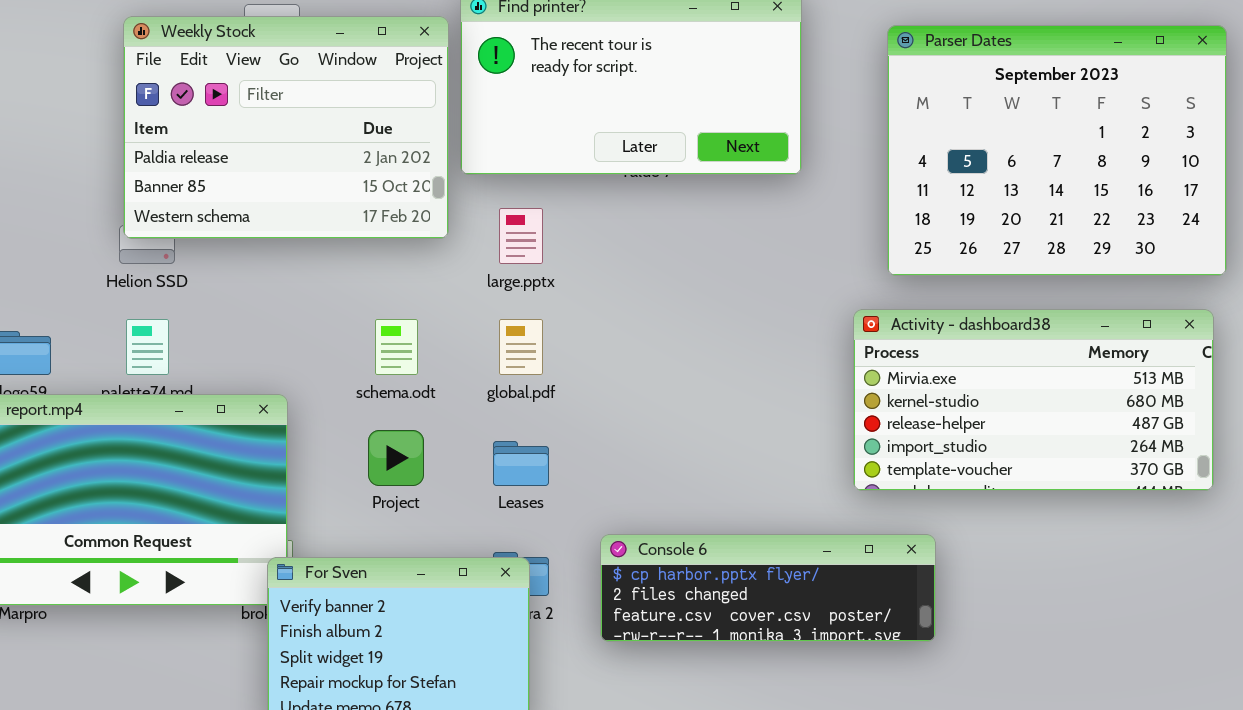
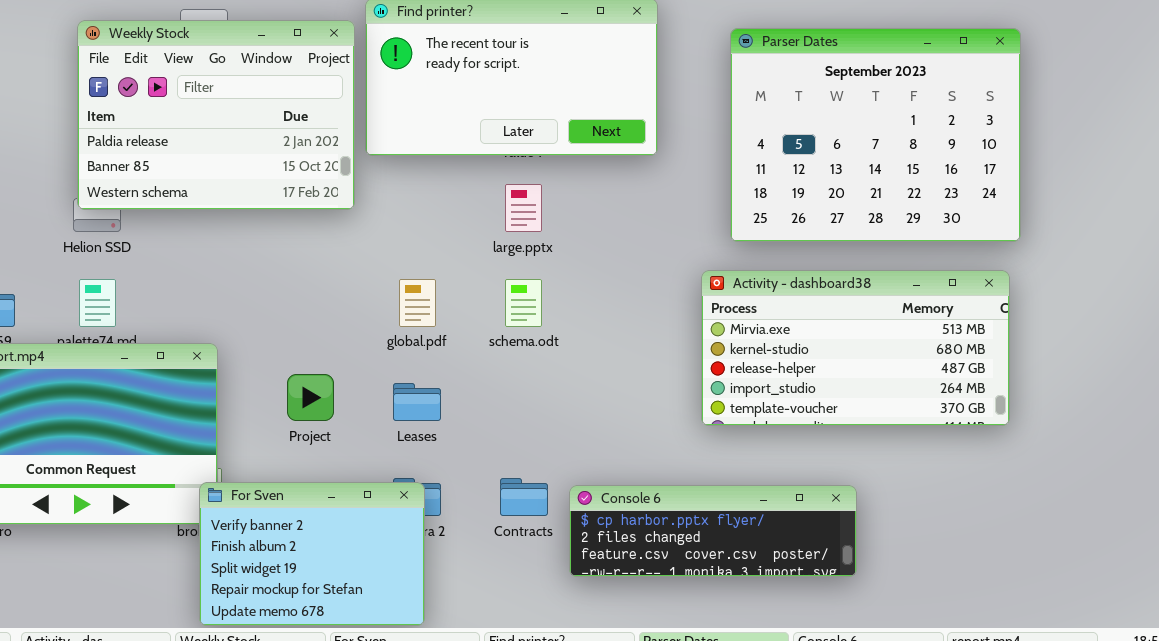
large.pptx: [499,208,543,264] -> [505,184,542,232], moved
schema.odt: [375,319,418,375] -> [505,279,542,327], moved
Console 6: [600,534,936,642] -> [569,485,857,577], moved

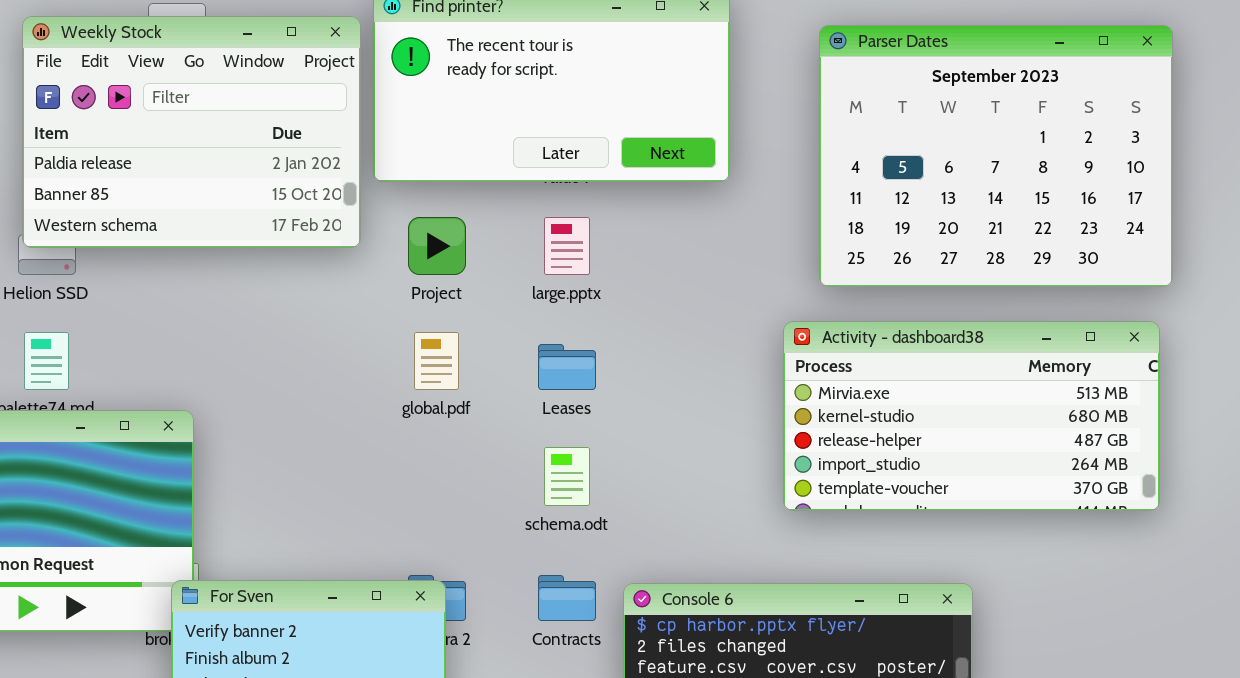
schema.odt: [505,279,542,327] -> [544,447,590,506], moved
Project: [287,374,334,421] -> [408,217,466,275], moved
Leases: [393,383,441,421] -> [538,344,596,390], moved

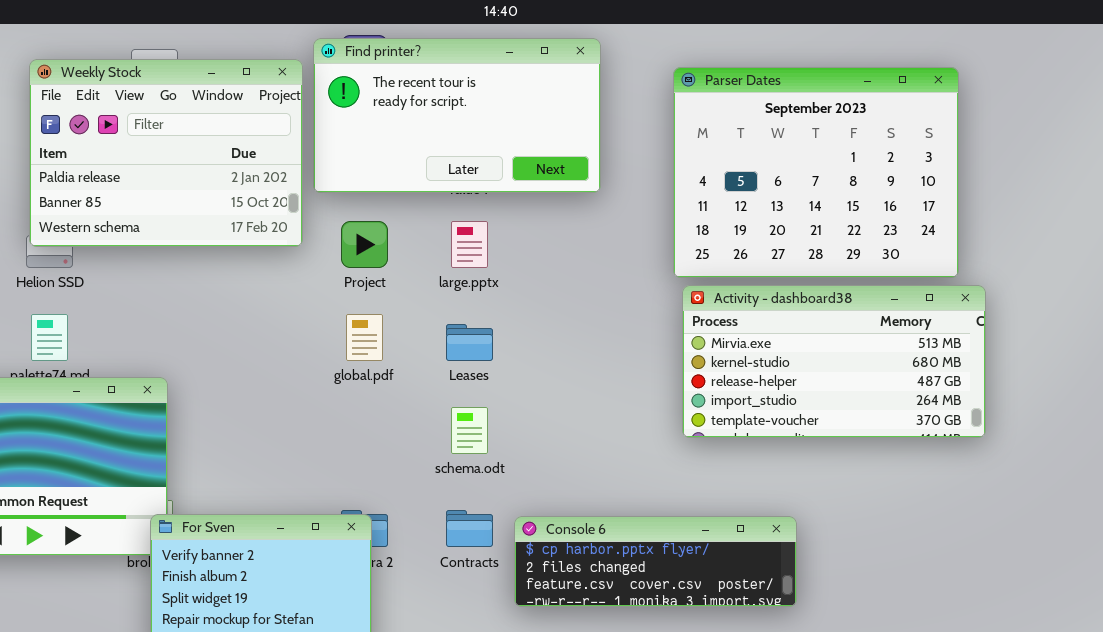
Activity - dashboard38: [783,321,1160,511] -> [682,285,986,438], moved

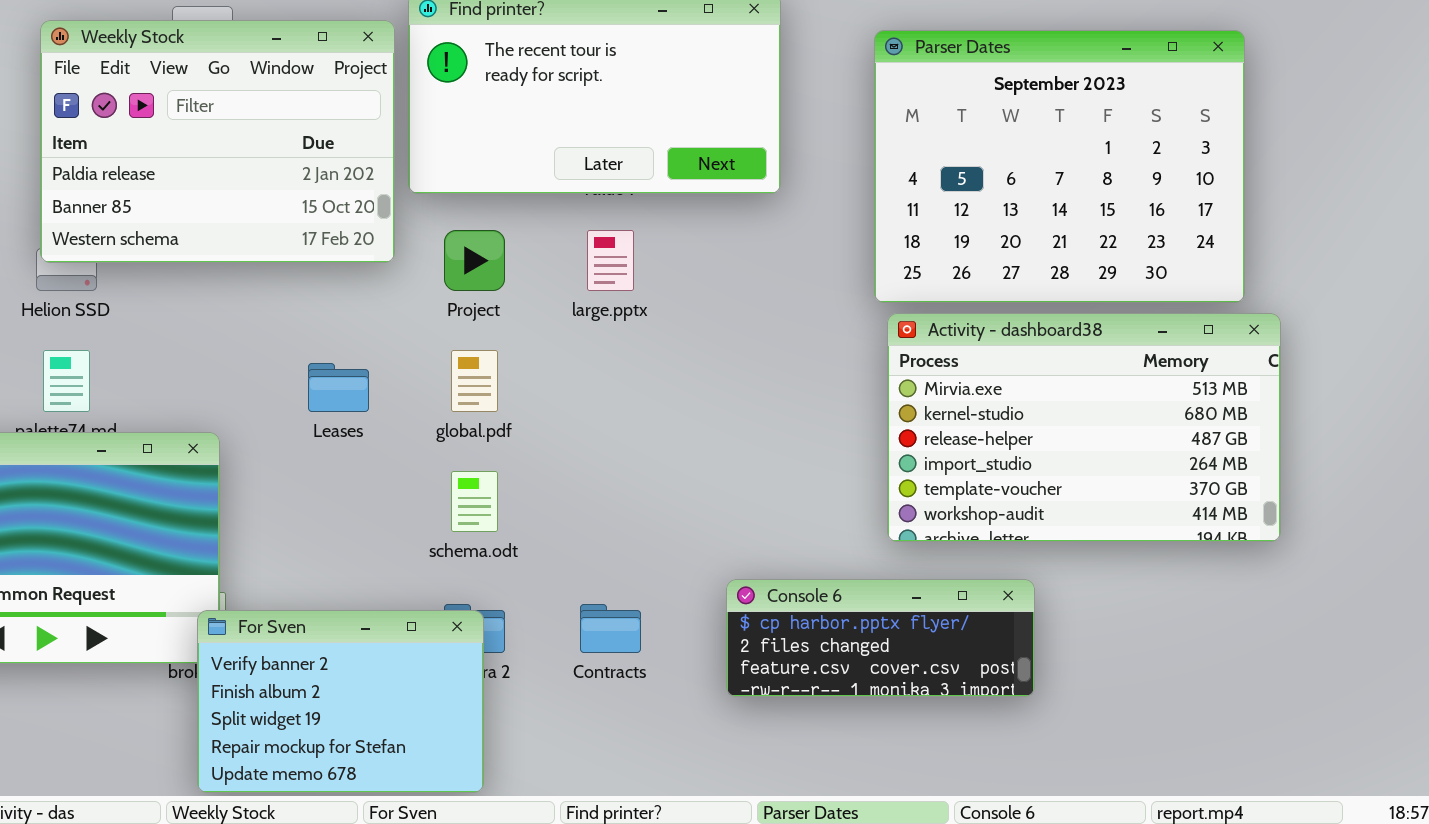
Activity - dashboard38: [682,285,986,438] -> [887,313,1281,542], resized
Leases: [446,324,493,361] -> [308,363,369,412], moved
schema.odt: [451,407,488,454] -> [451,471,498,532], moved
Console 6: [514,516,797,607] -> [726,579,1035,697], moved, resized

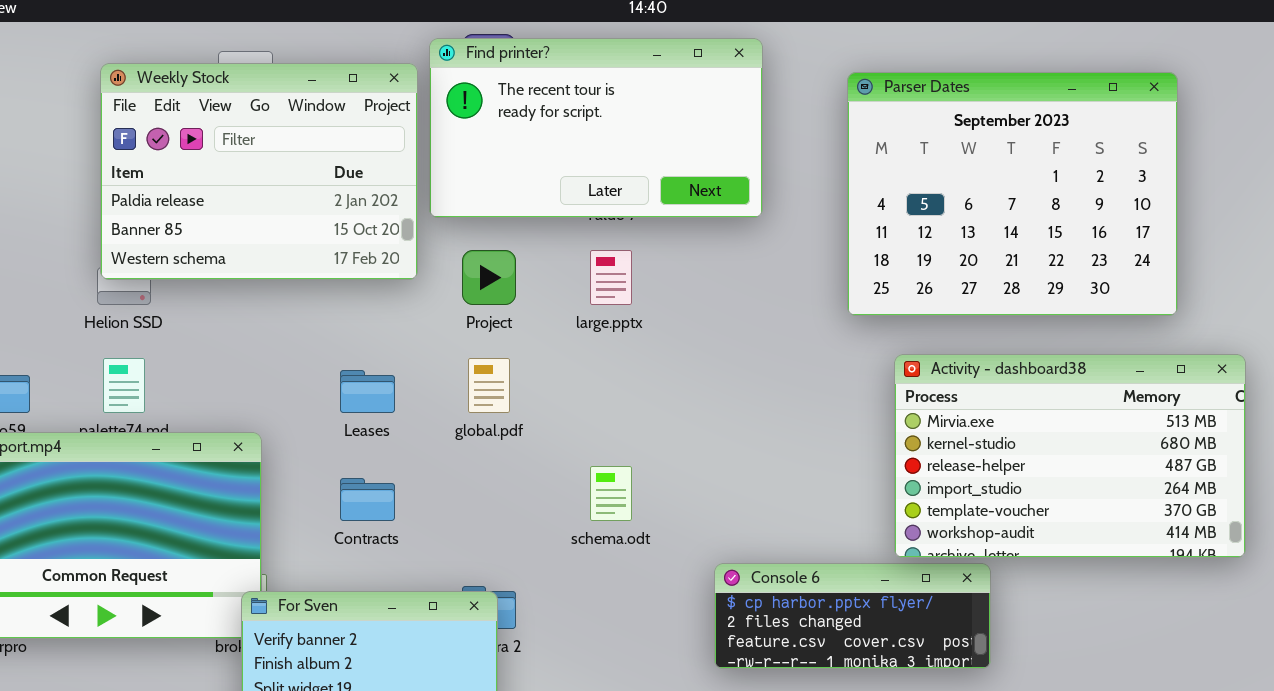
Activity - dashboard38: [887,313,1281,542] -> [894,354,1246,558], moved
schema.odt: [451,471,498,532] -> [590,466,632,521], moved
Contracts: [580,604,641,653] -> [340,478,395,521], moved

